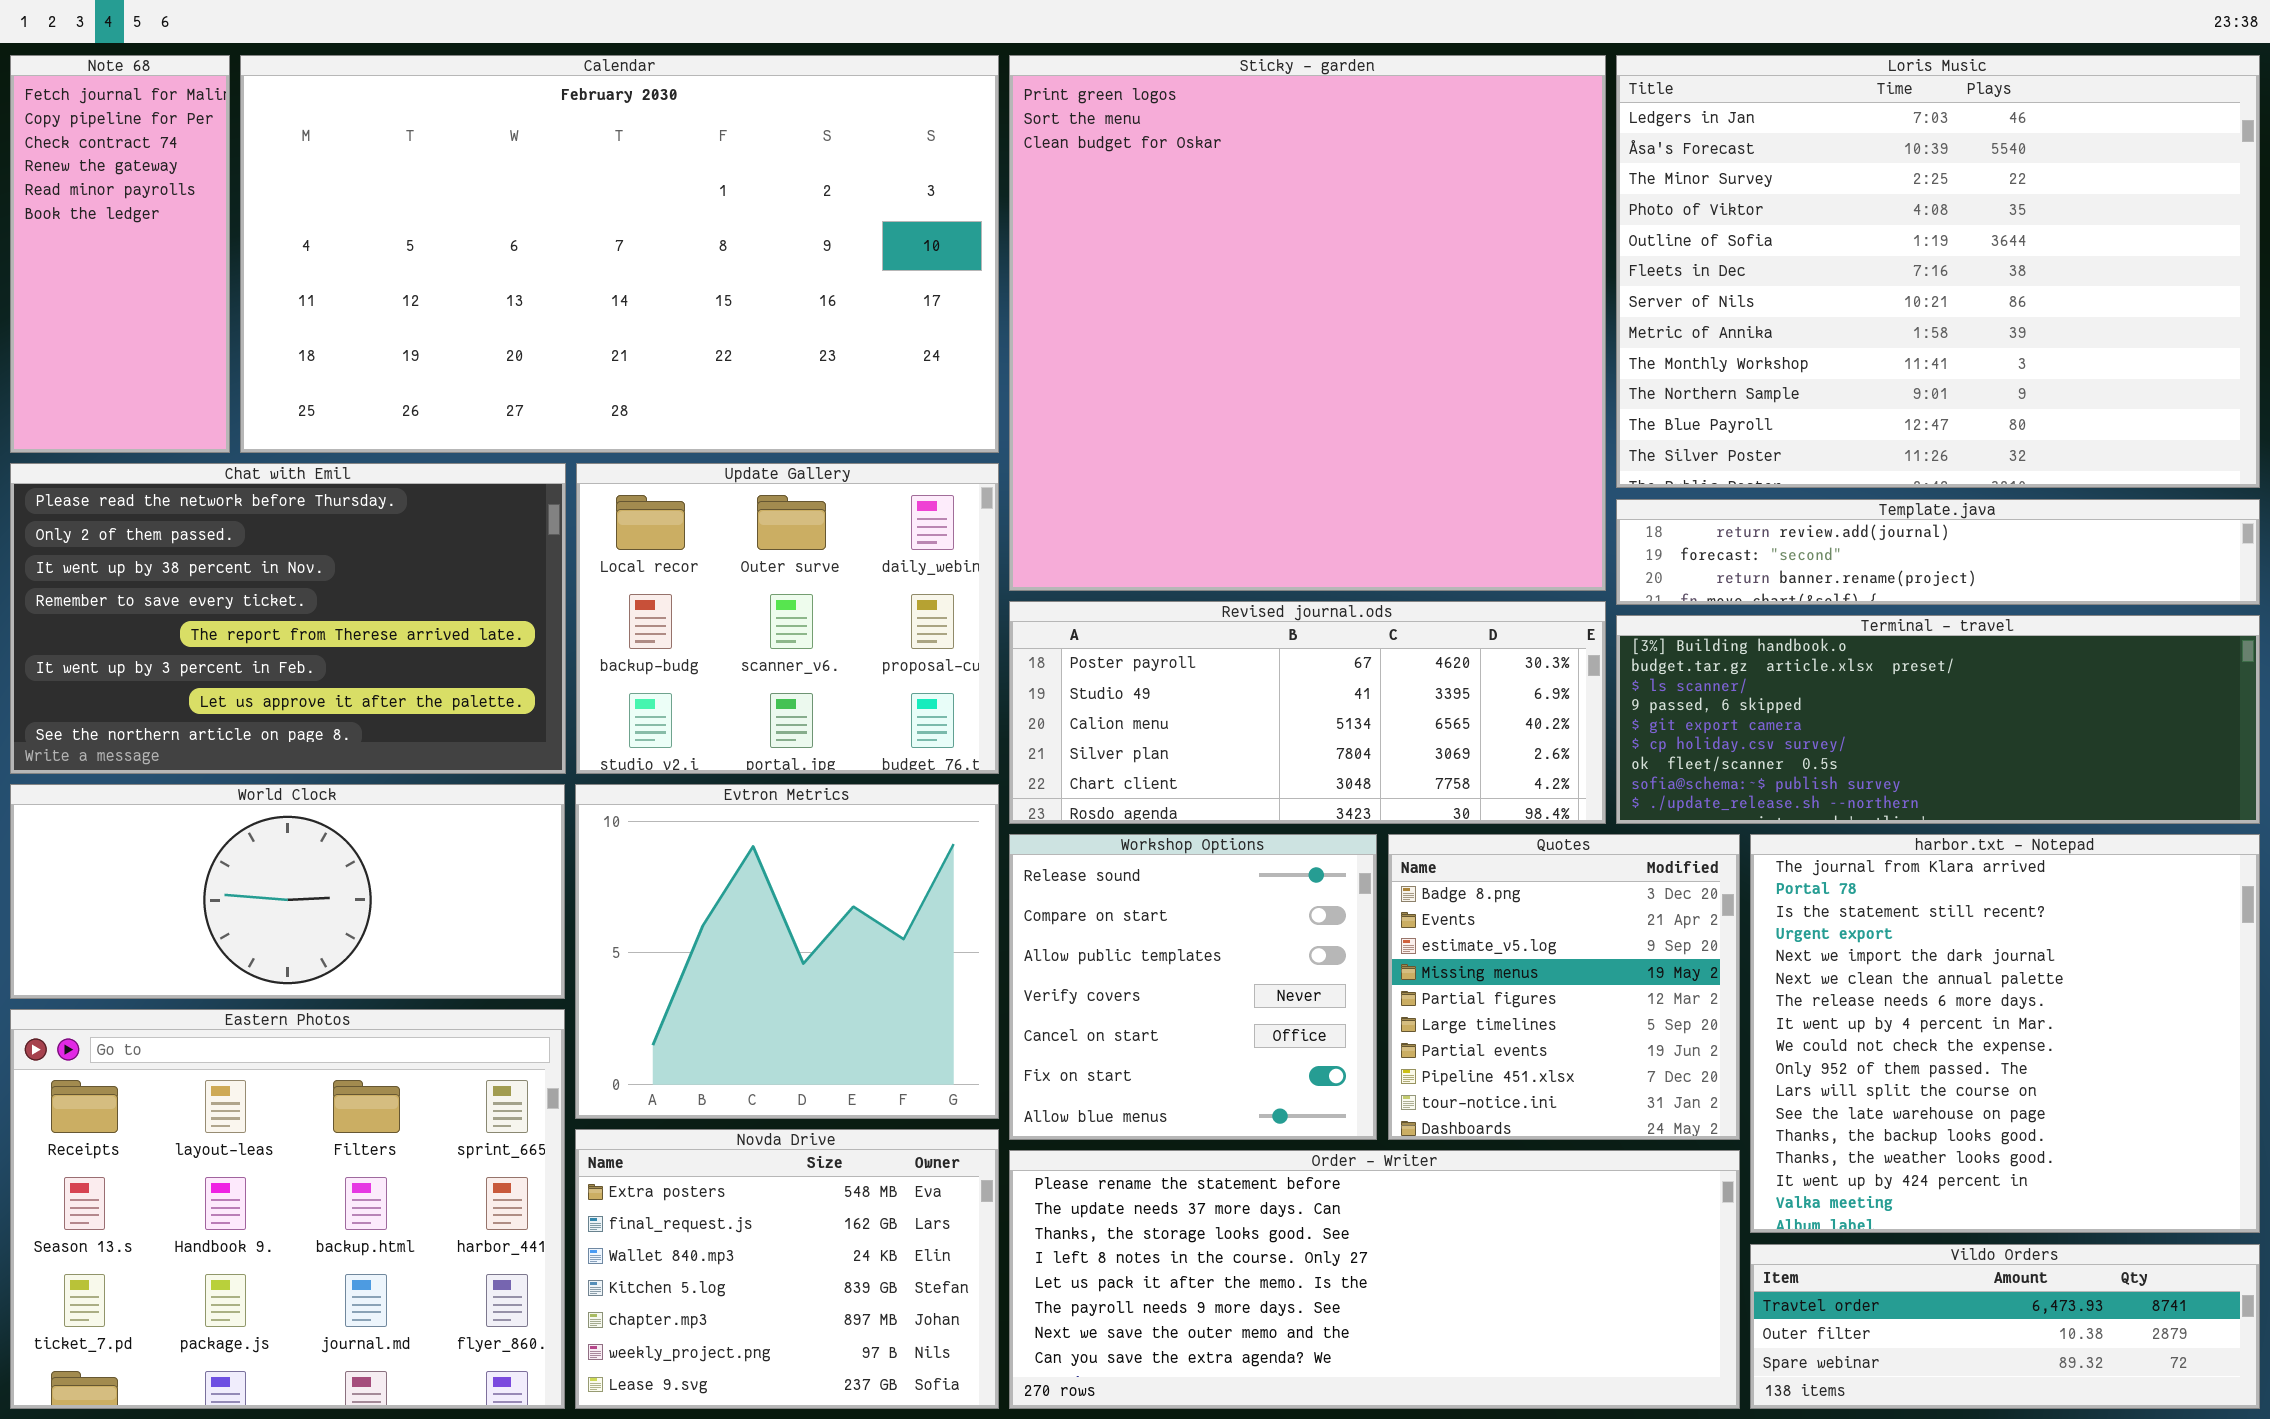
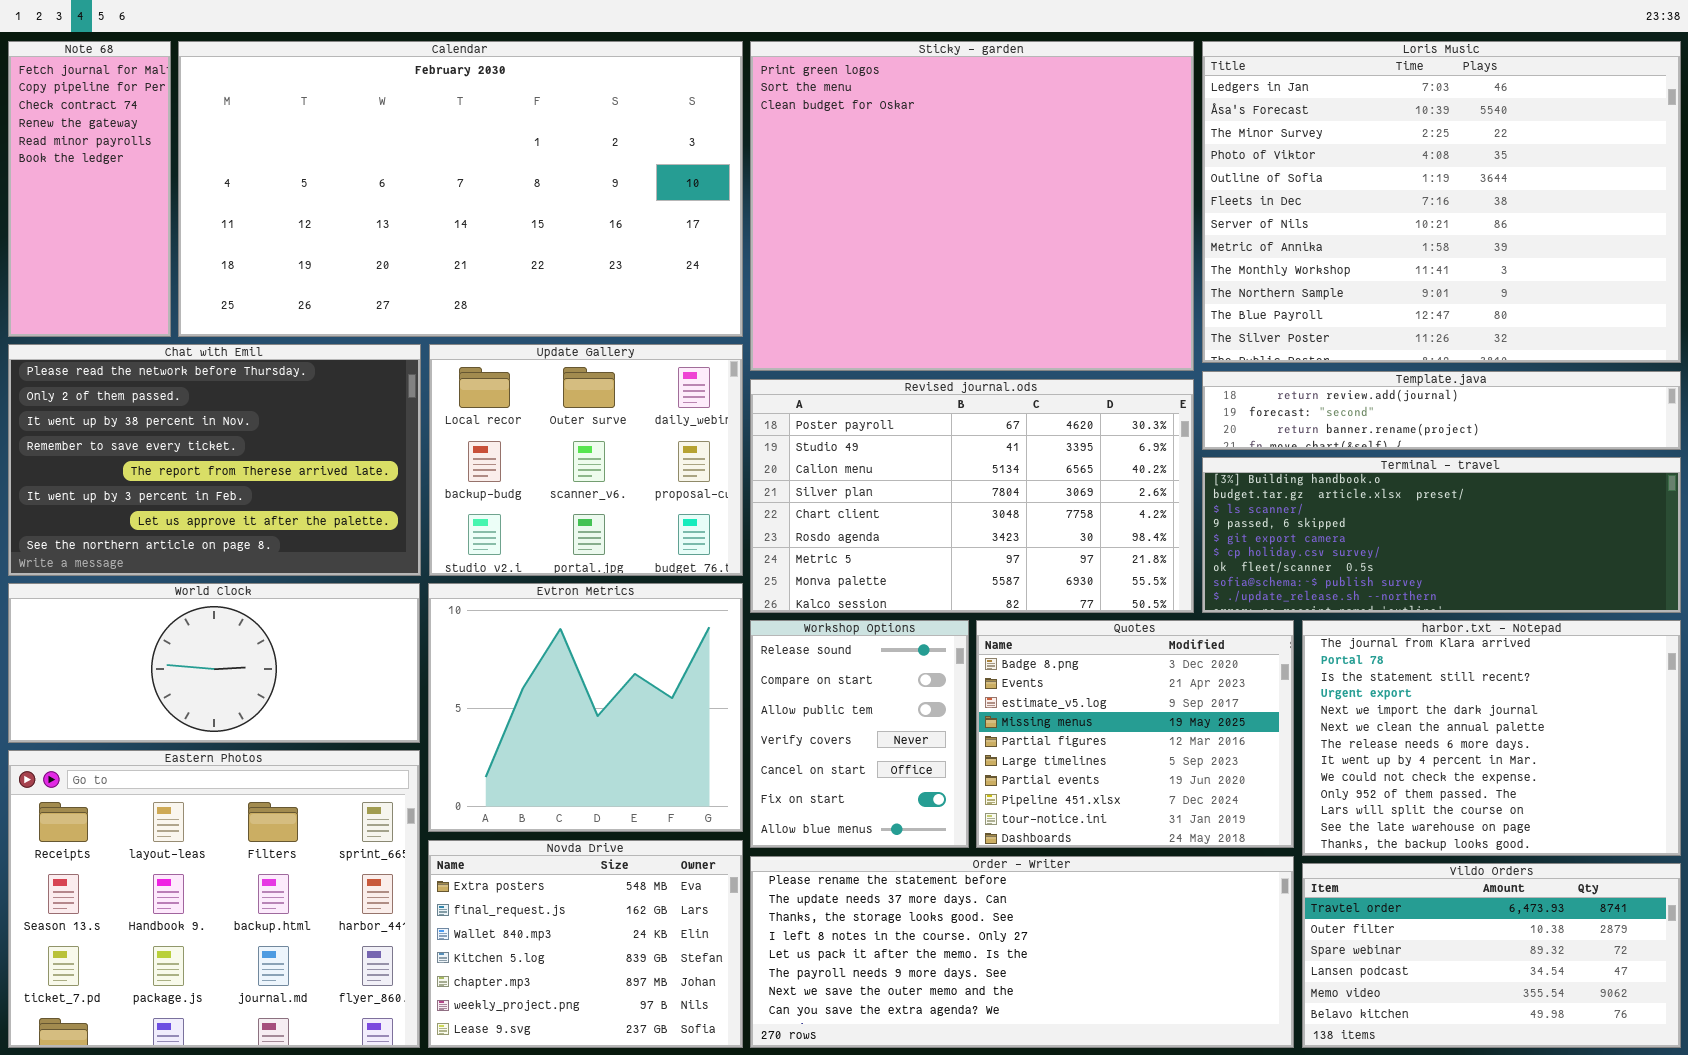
Sticky - garden: [1009,55,1606,591] -> [750,41,1194,371], resized
Revised journal.ods: [1009,601,1606,824] -> [750,379,1194,613], resized
Workshop Options: [1009,834,1377,1140] -> [750,620,969,848], resized
Quotes: [1388,834,1740,1140] -> [976,620,1294,848], resized
harbor.txt - Notepad: [1750,834,2260,1233] -> [1302,620,1681,856], resized
Vildo Orders: [1750,1244,2260,1409] -> [1302,863,1681,1048], resized

